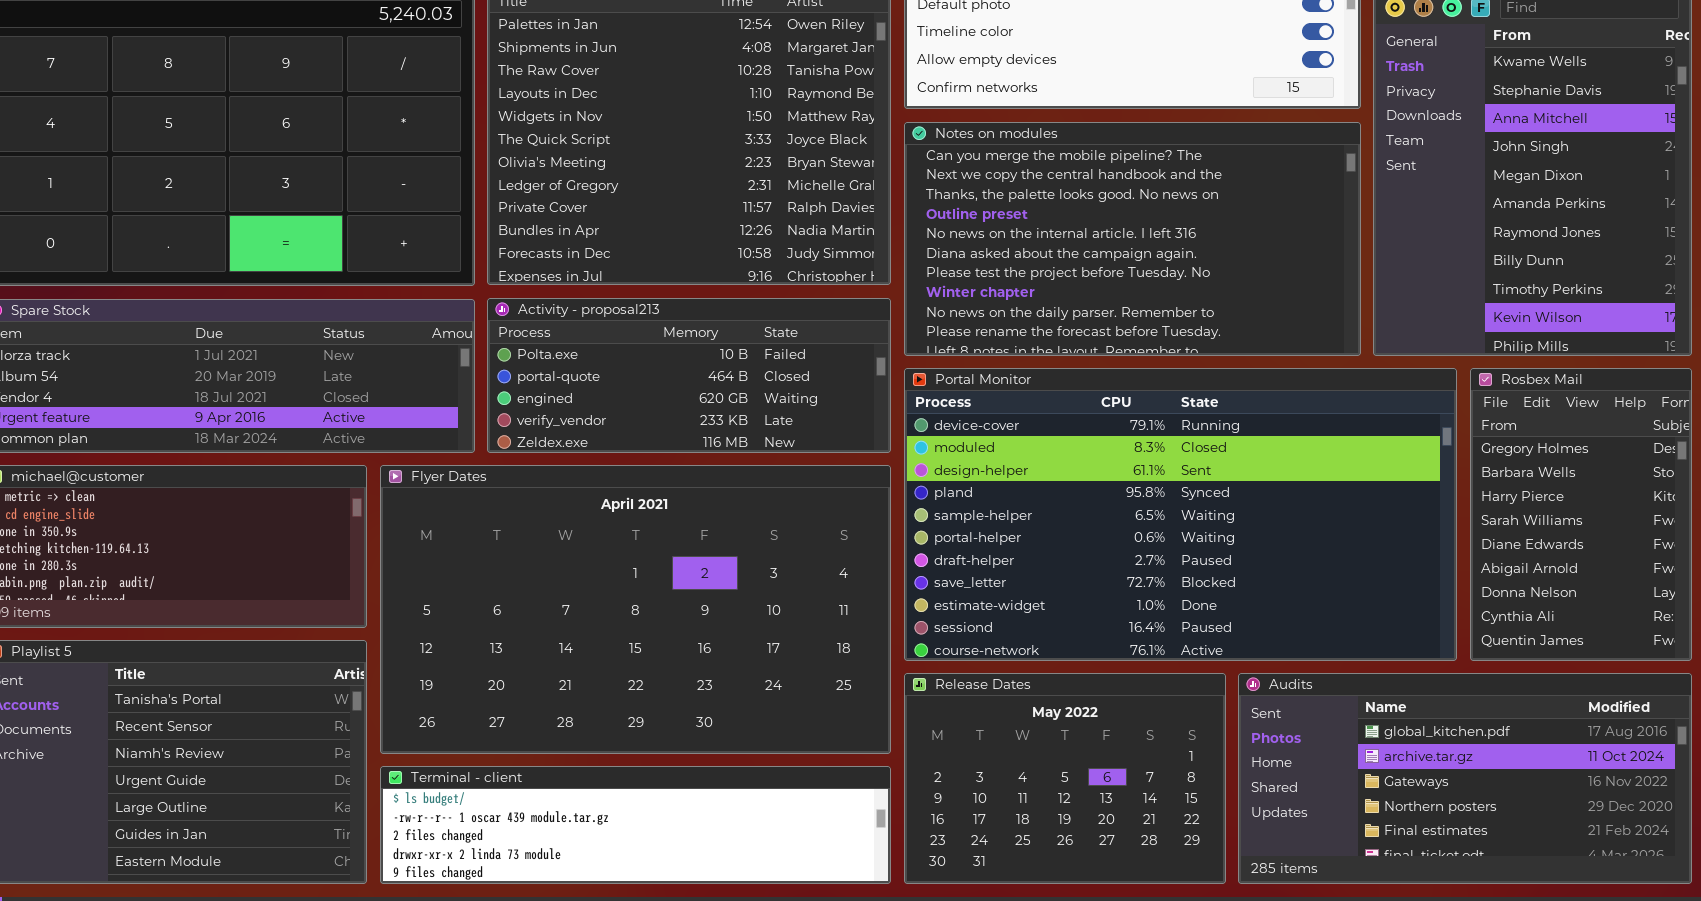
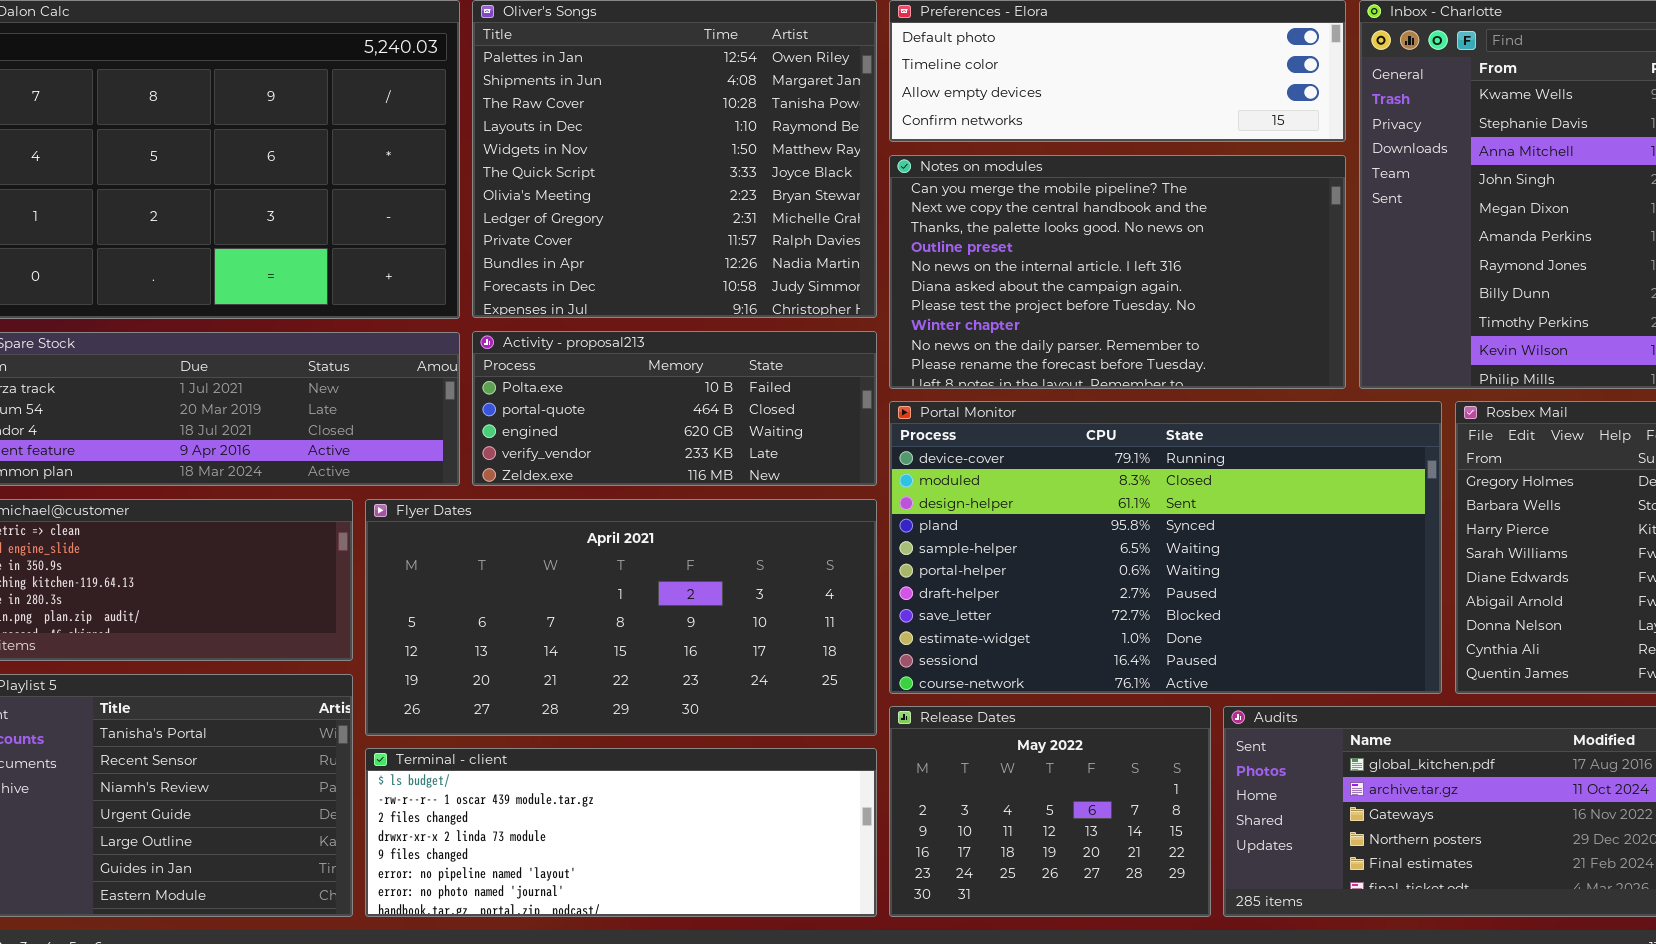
Flyer Dates: [380,465,891,754] -> [365,499,877,736], resized
Terminal - client: [380,766,891,884] -> [365,748,877,917], resized

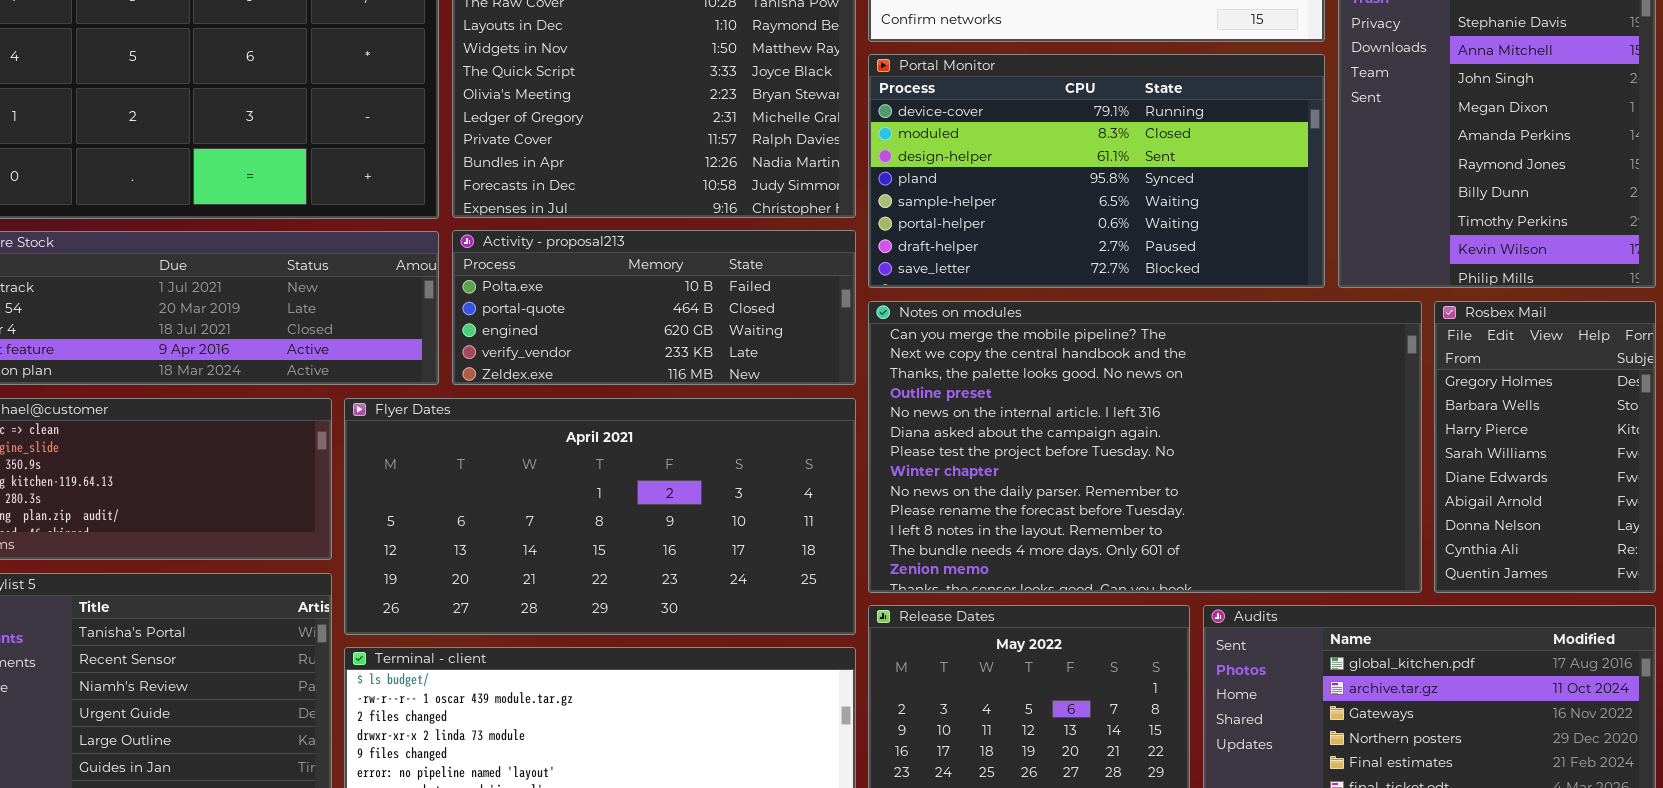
Notes on modules: [889,155,1346,389] -> [868,301,1422,593], moved, resized
Portal Monitor: [889,401,1442,694] -> [868,54,1325,288], moved, resized

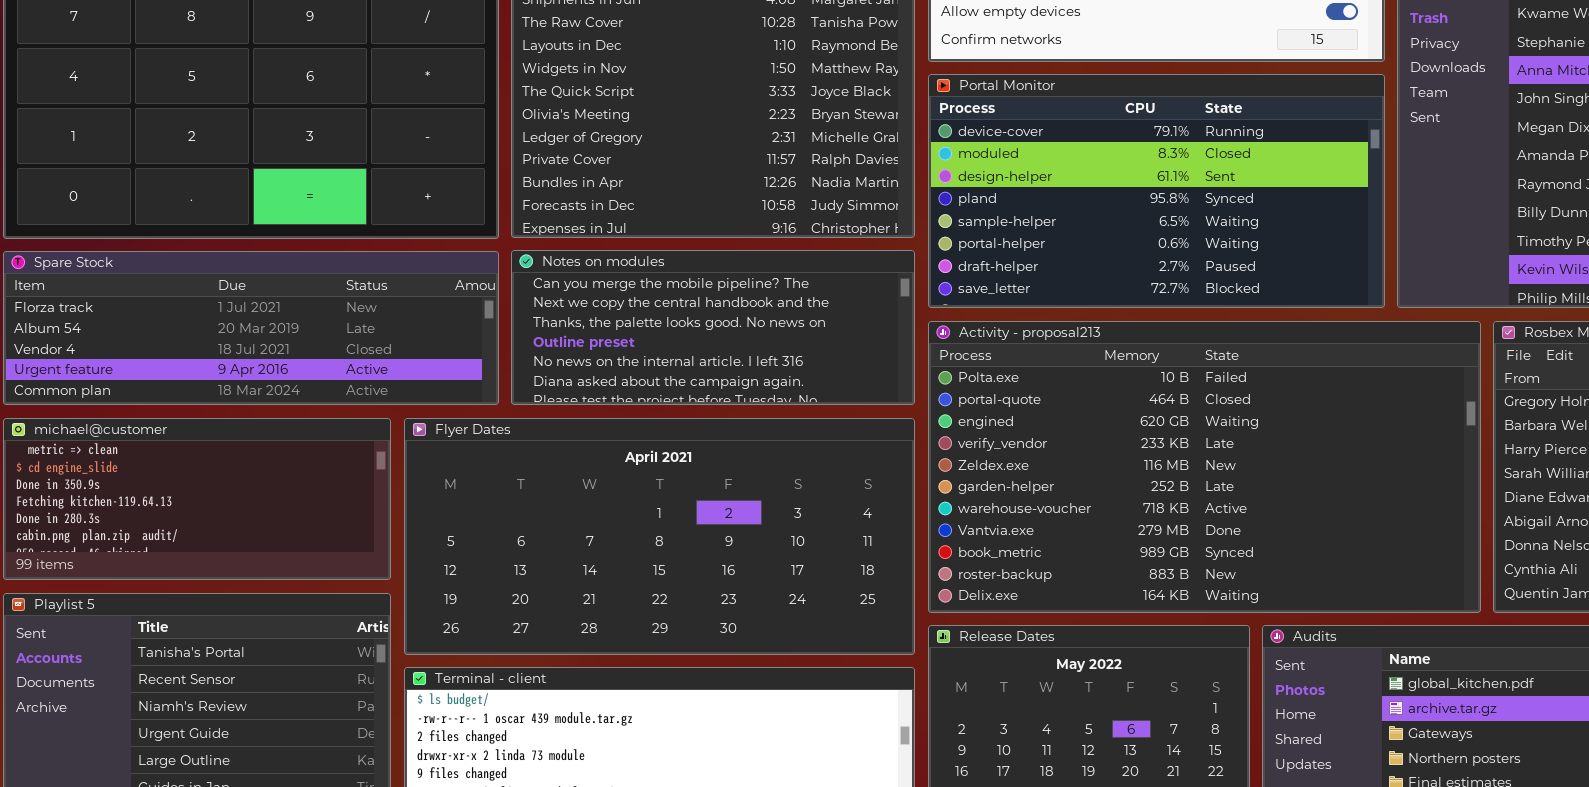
Activity - proposal213: [452,230,856,385] -> [928,321,1481,613], moved, resized
Notes on modules: [868,301,1422,593] -> [511,250,915,405], moved, resized

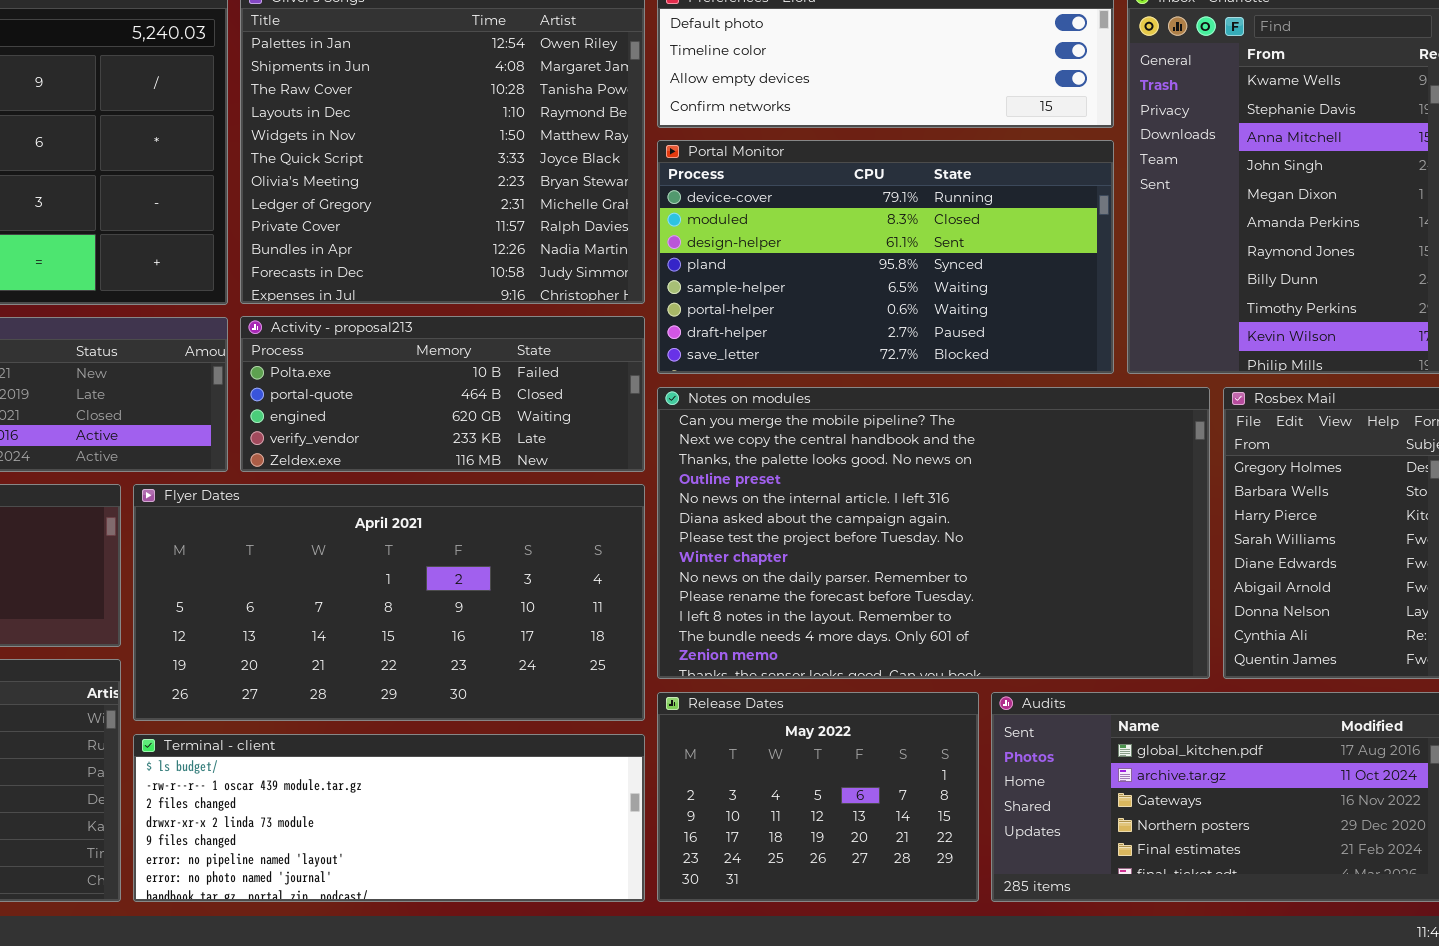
Notes on modules: [511,250,915,405] -> [657,387,1210,679], moved, resized
Activity - proposal213: [928,321,1481,613] -> [240,316,645,472], moved, resized

